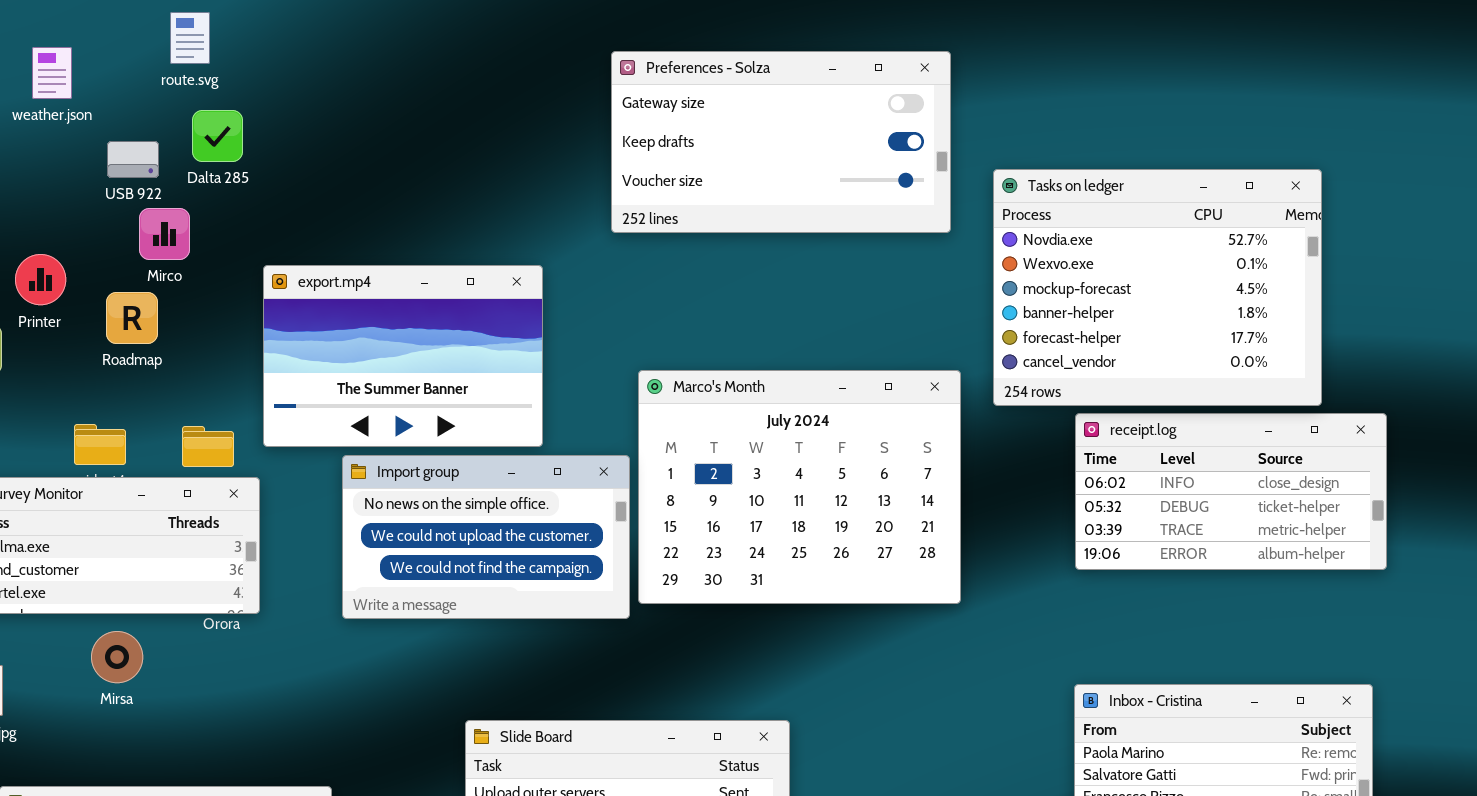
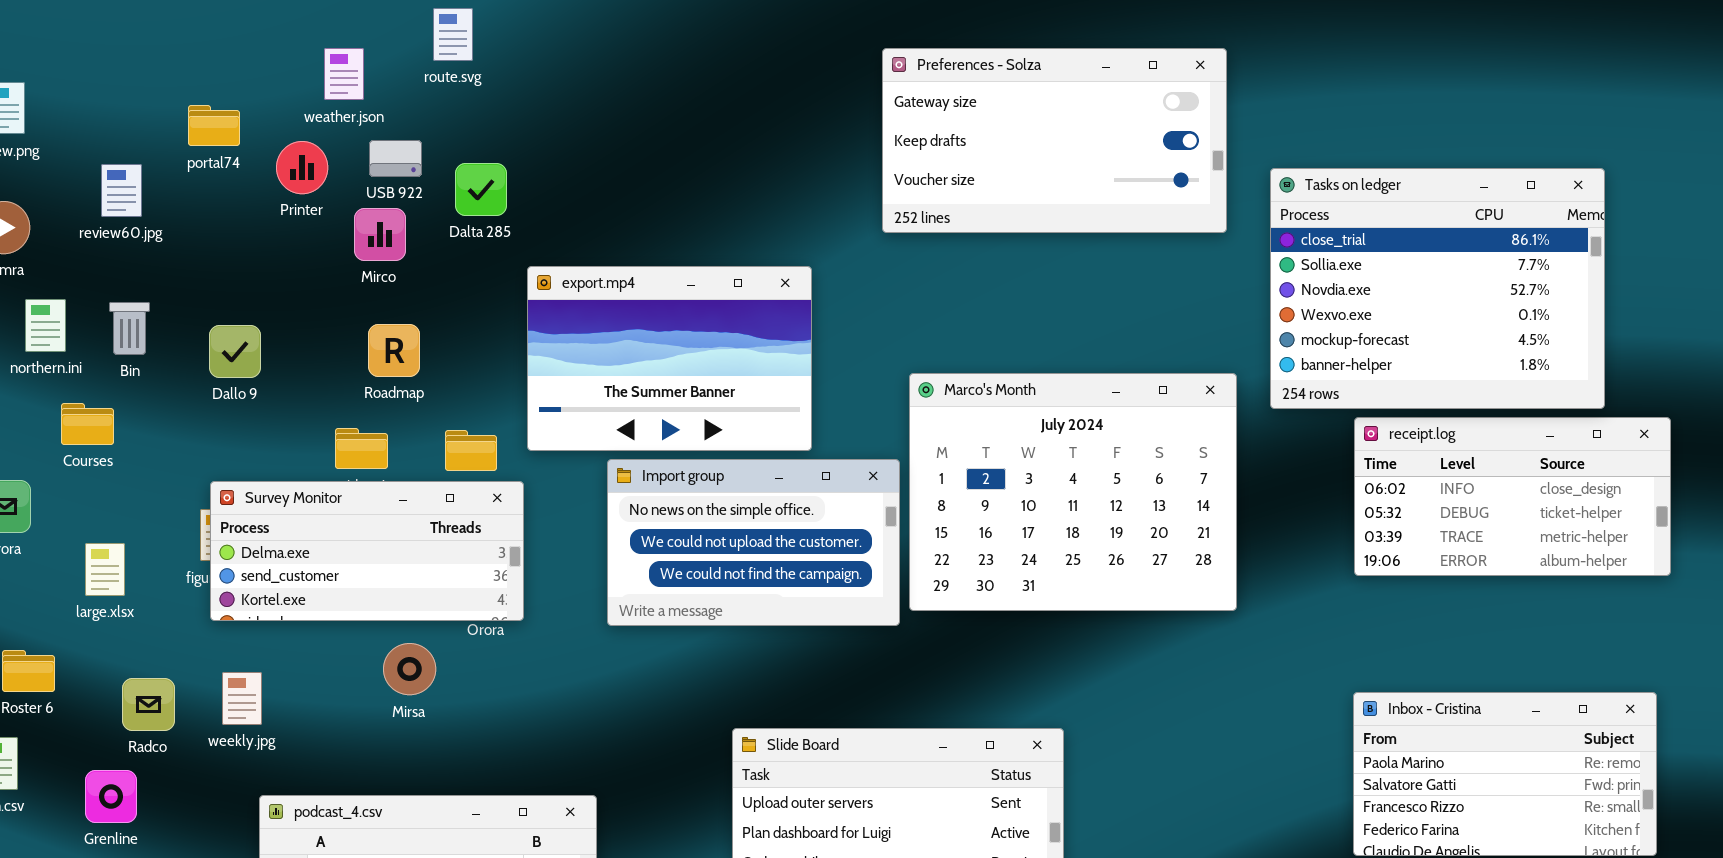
weather.json: [32,47,72,99] -> [324,48,364,100], moved
Dalta 285: [192,110,243,162] -> [455,163,507,216], moved
Tasks on ledger: [993,169,1322,406] -> [1270,168,1605,409], scrolled up 2 rows
Mirco: [139,208,190,260] -> [354,208,406,261], moved
Printer: [15,254,66,305] -> [276,141,328,194], moved
Roadmap: [106,292,158,344] -> [368,324,420,377], moved
Mirsa: [91,631,143,683] -> [383,643,436,695], moved

